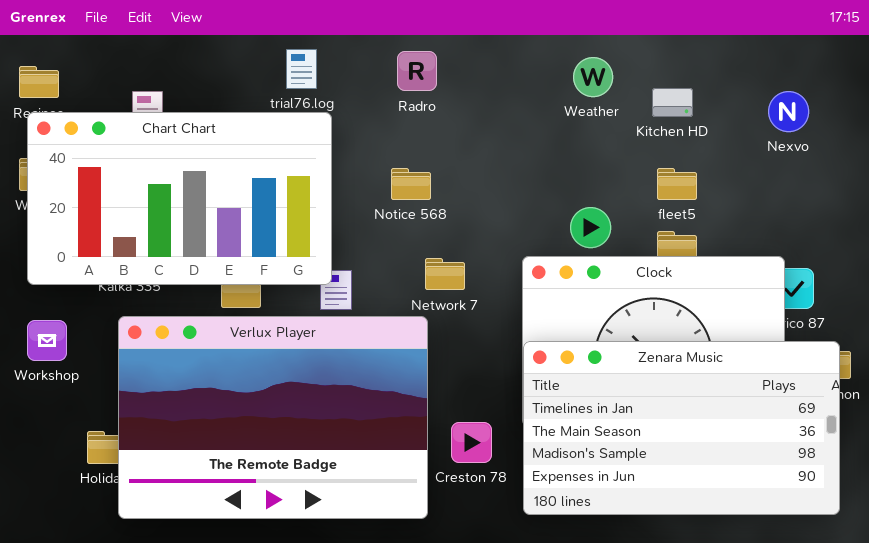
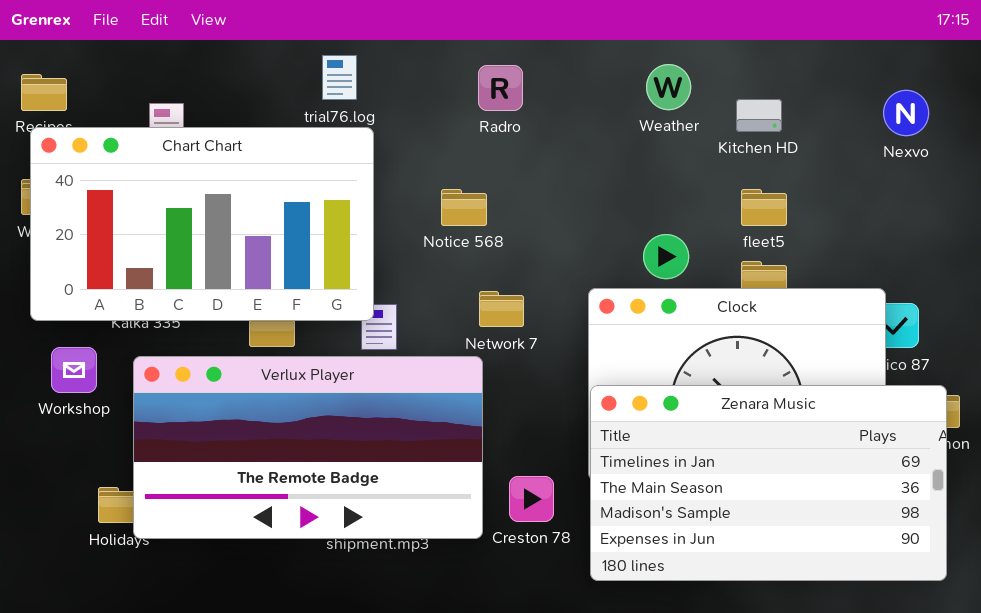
Radro: [397,51,437,91] -> [478,65,523,111], moved
Nexvo: [768,91,809,132] -> [883,90,929,136], moved
Verlux Player: [118,316,428,519] -> [133,356,483,539], resized
Workshop: [27,320,67,361] -> [51,347,97,393], moved

